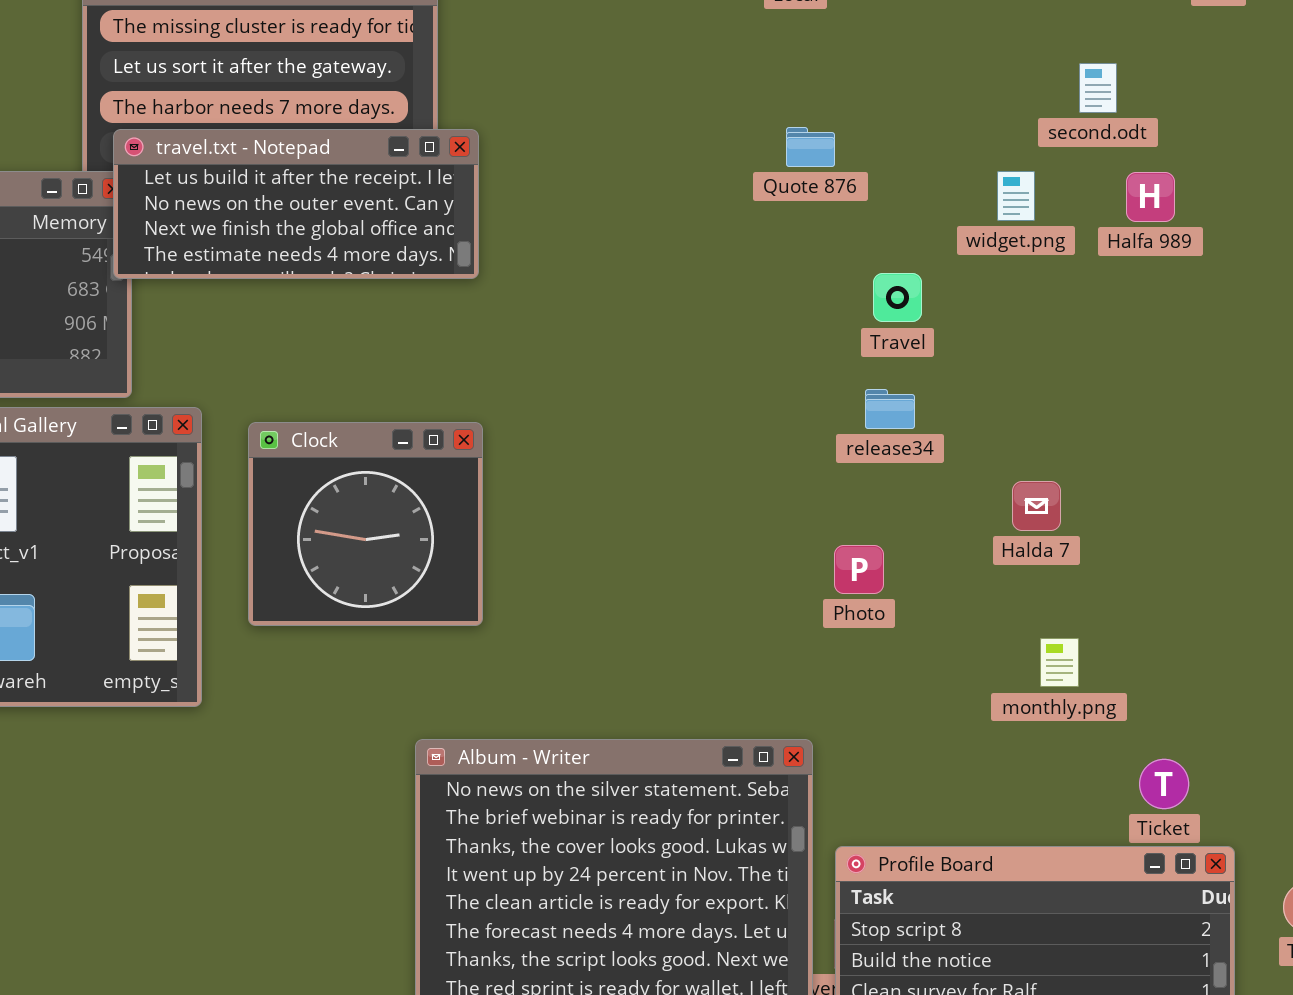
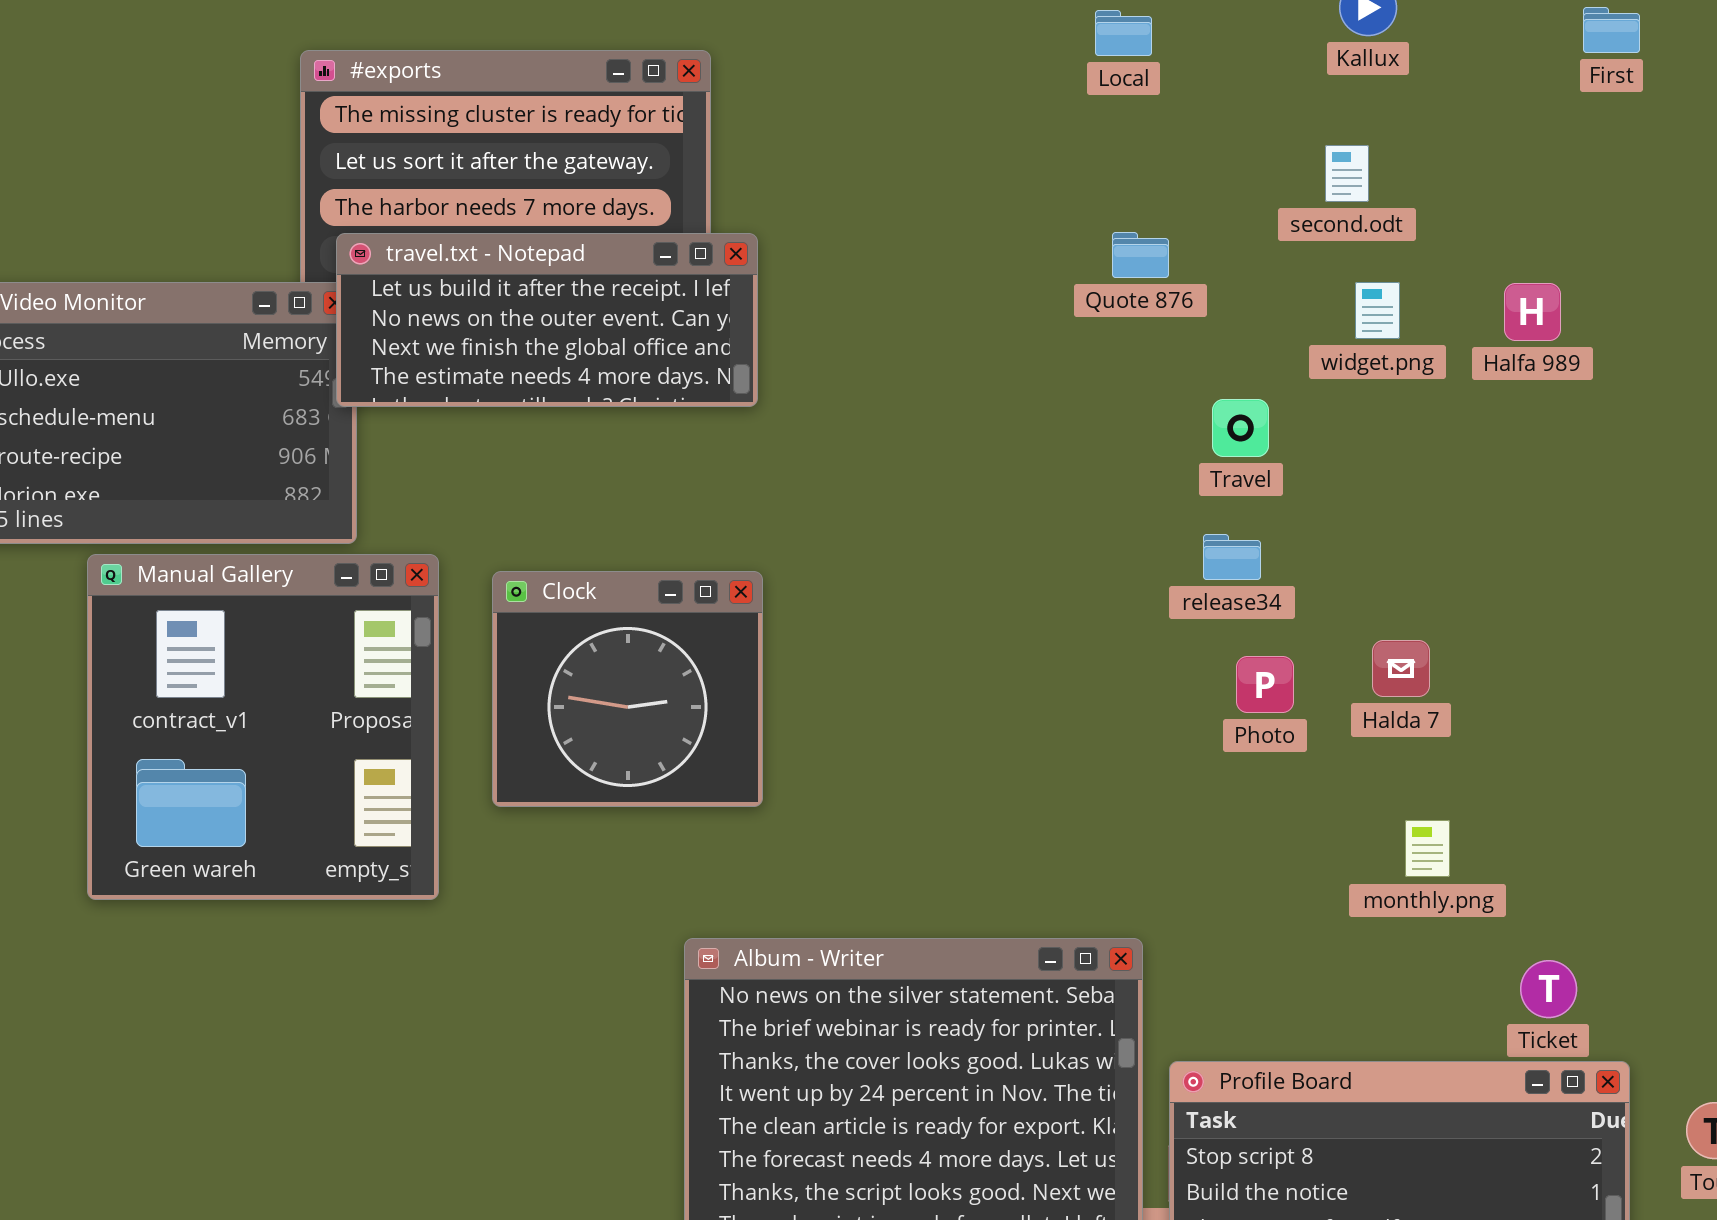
second.odt: [1079,63,1117,113] -> [1325,145,1369,202], moved
Photo: [834,545,884,594] -> [1236,656,1294,713], moved

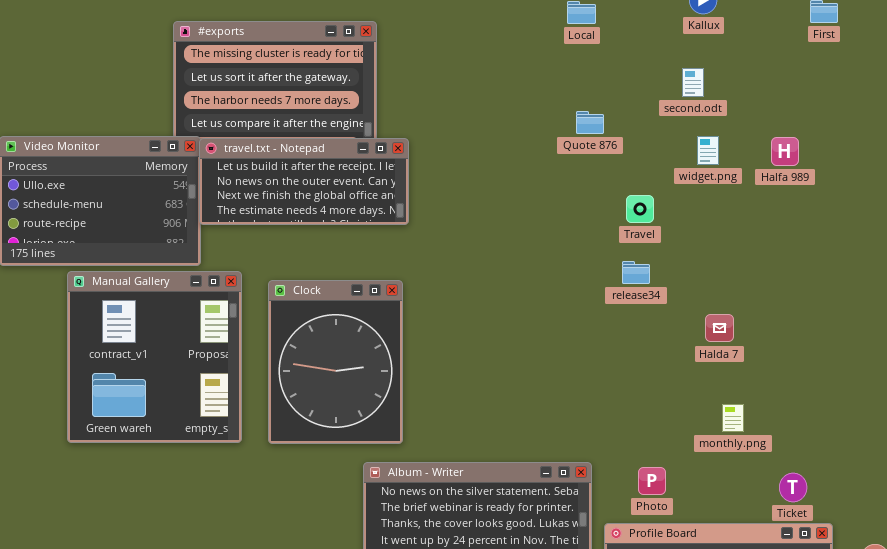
travel.txt - Notepad: [336,233,758,407] -> [199,138,409,225], moved
Clock: [492,571,763,807] -> [268,280,403,444], resized
Photo: [1236,656,1294,713] -> [638,467,666,495], moved

